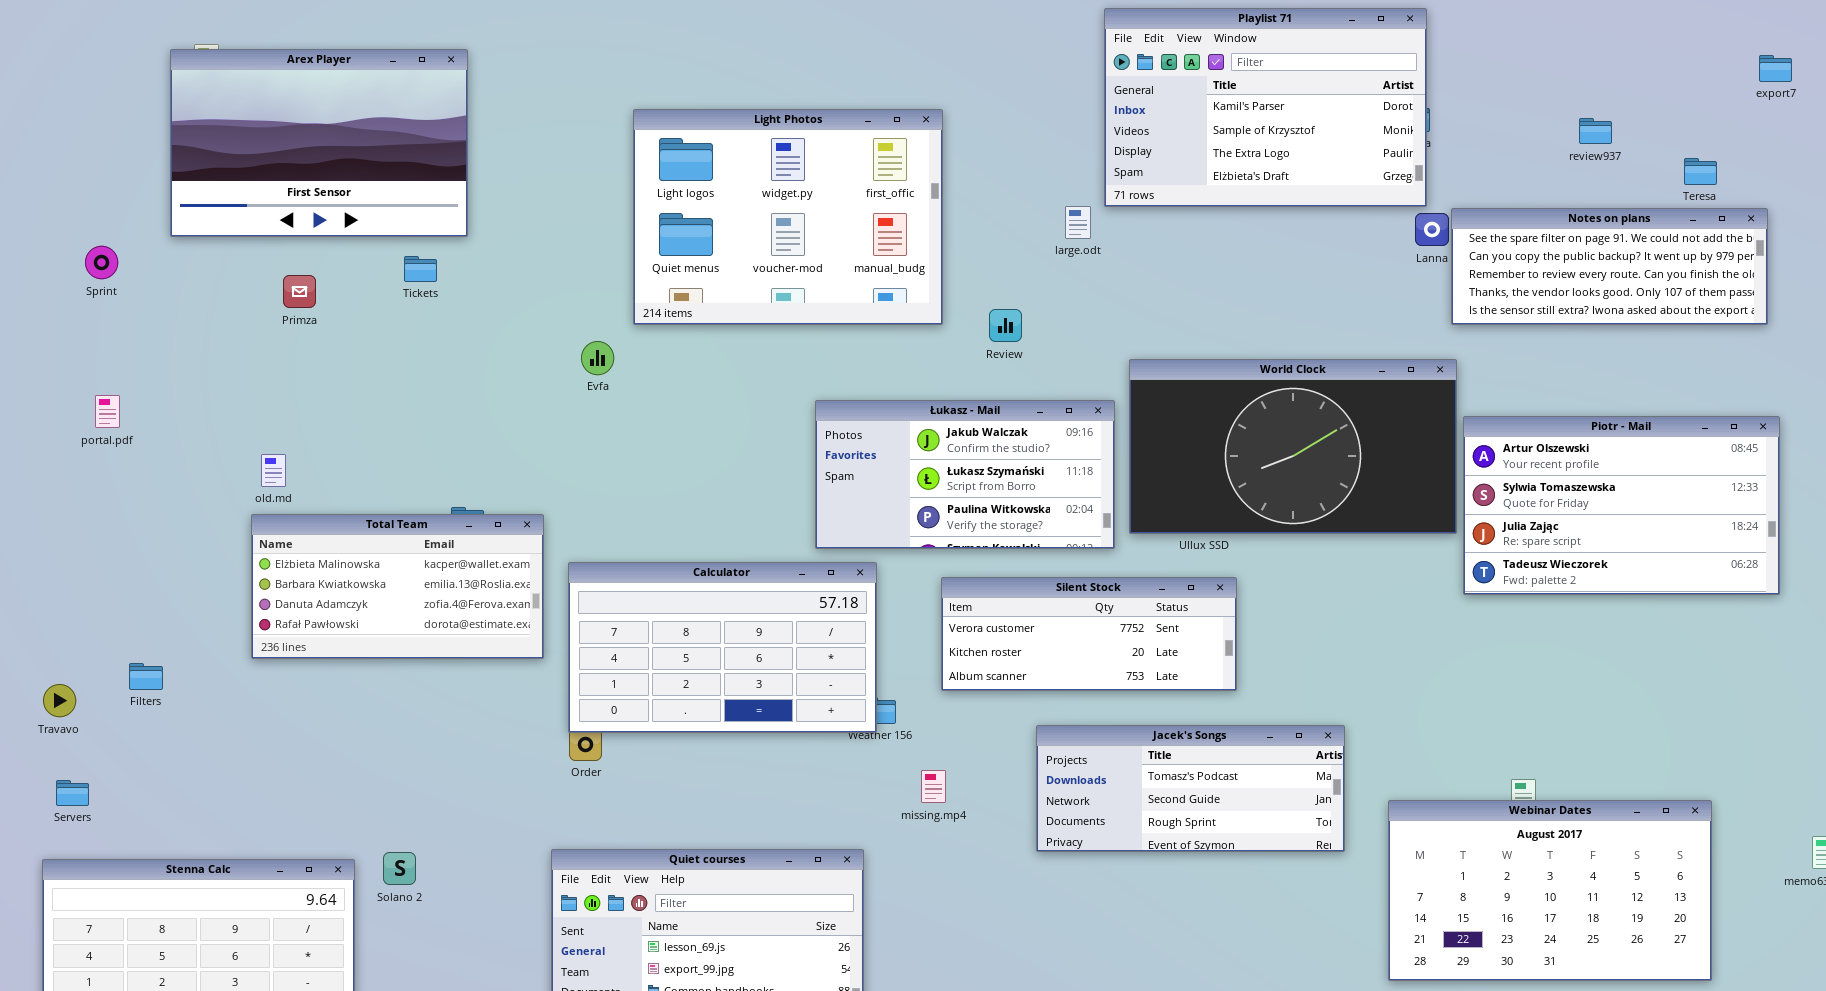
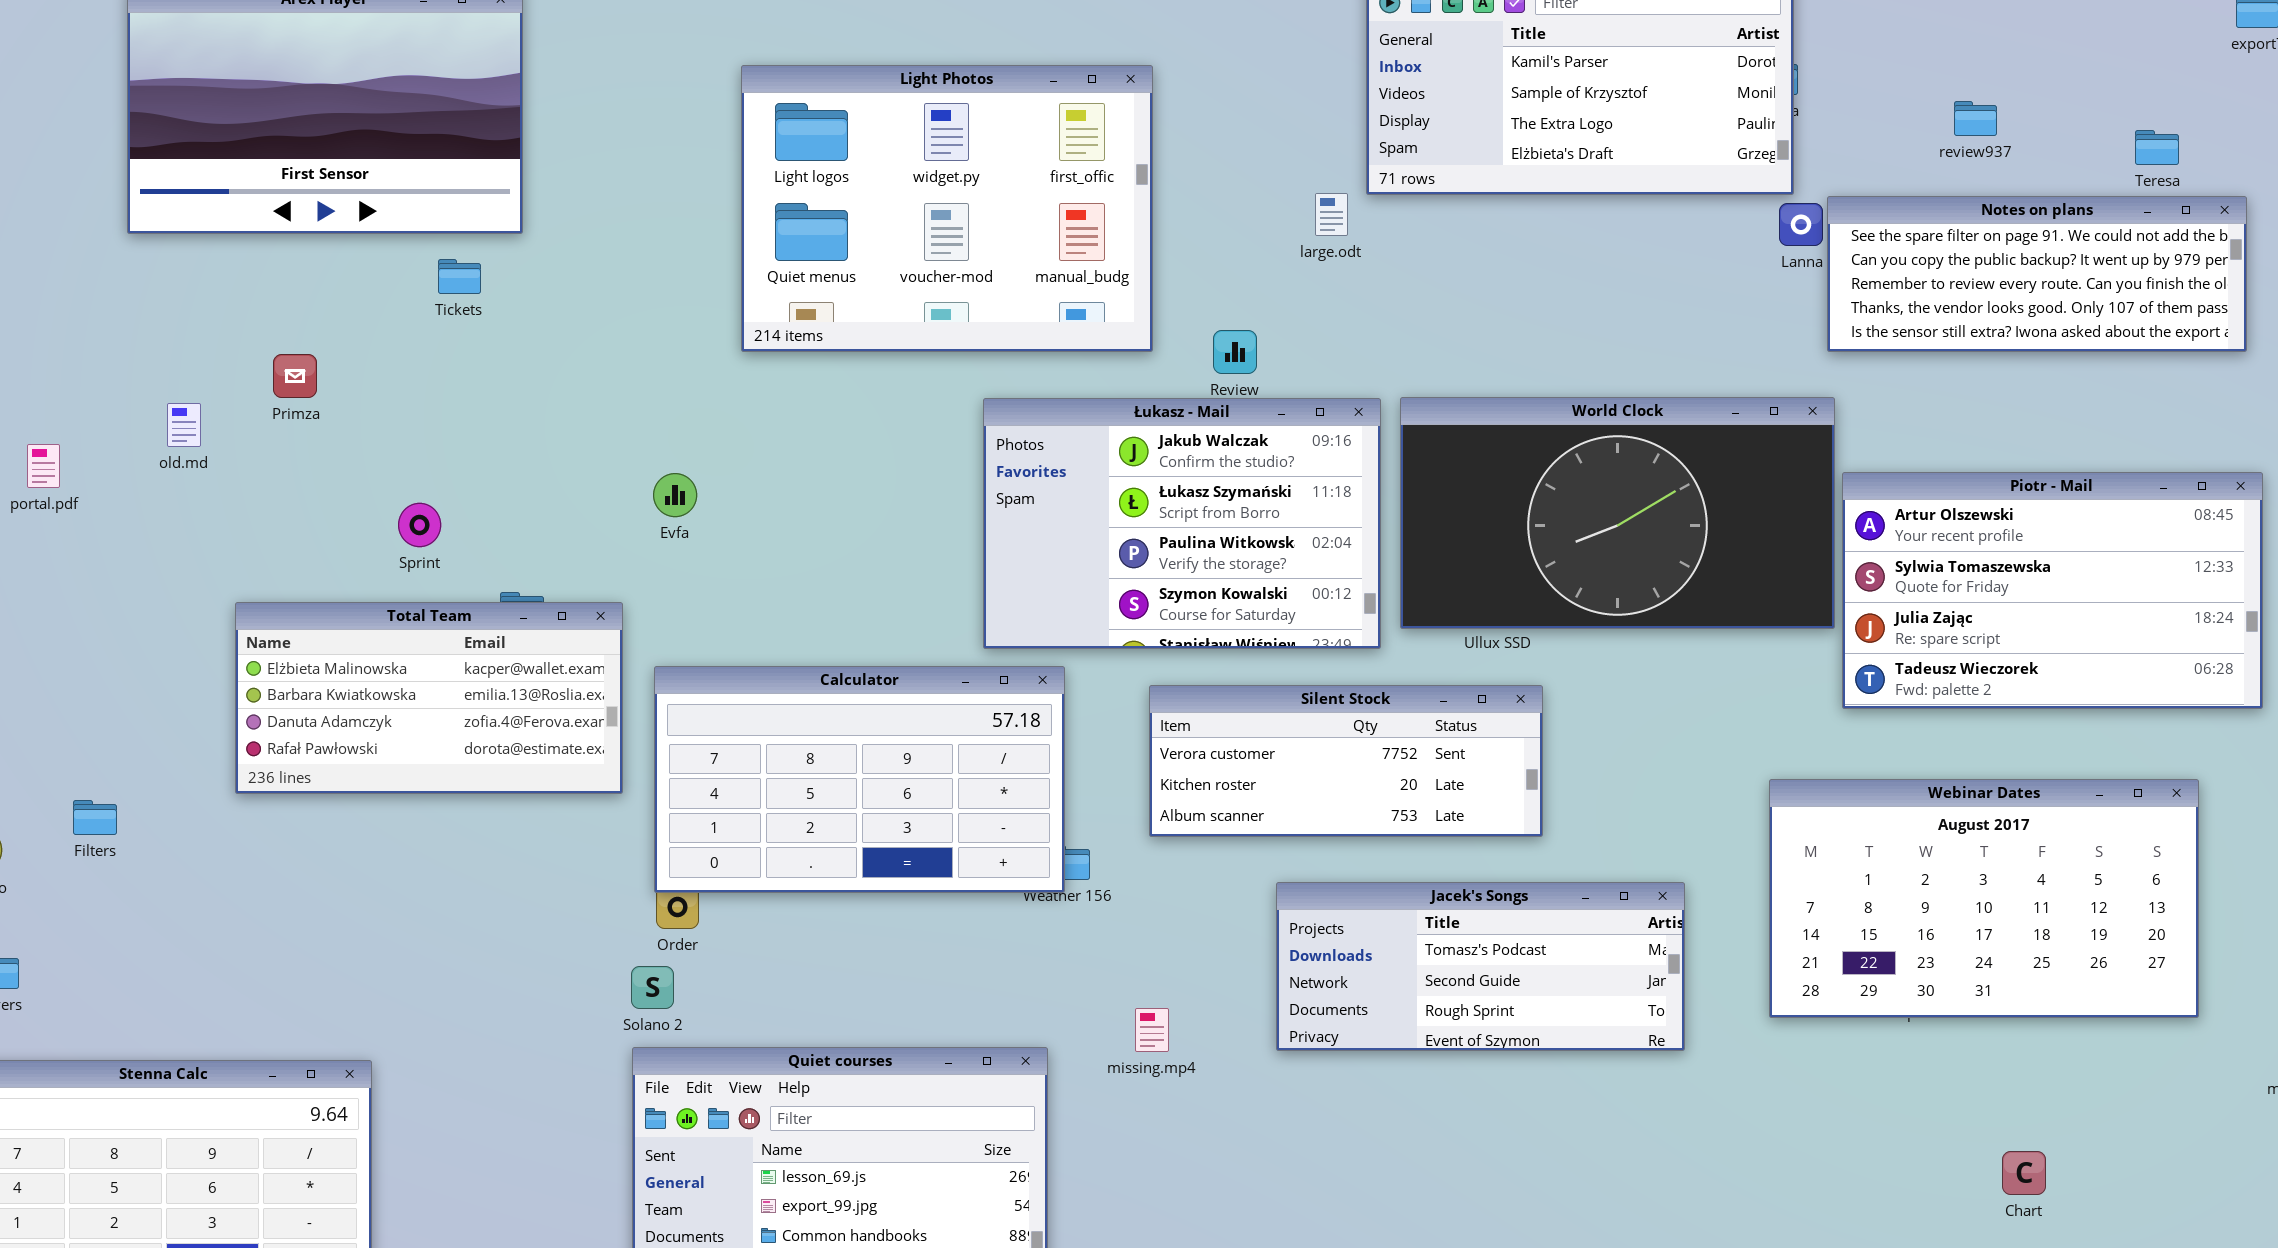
review937: [1579,118,1612,144] -> [1954,101,1997,136], moved
Sprint: [85,246,118,279] -> [398,503,441,547], moved
Primza: [283,275,316,308] -> [273,354,317,398], moved
Evfa: [581,341,614,375] -> [653,473,697,517], moved
Łukasz - Mail: [815,400,1115,549] -> [983,398,1381,649], resized
old.md: [261,454,286,487] -> [167,403,201,447], moved
missing.mp4: [921,770,946,803] -> [1135,1008,1169,1052], moved
Webinar Dates: [1388,800,1712,981] -> [1769,779,2199,1018], moved
Solano 2: [383,852,416,885] -> [631,966,674,1009], moved

